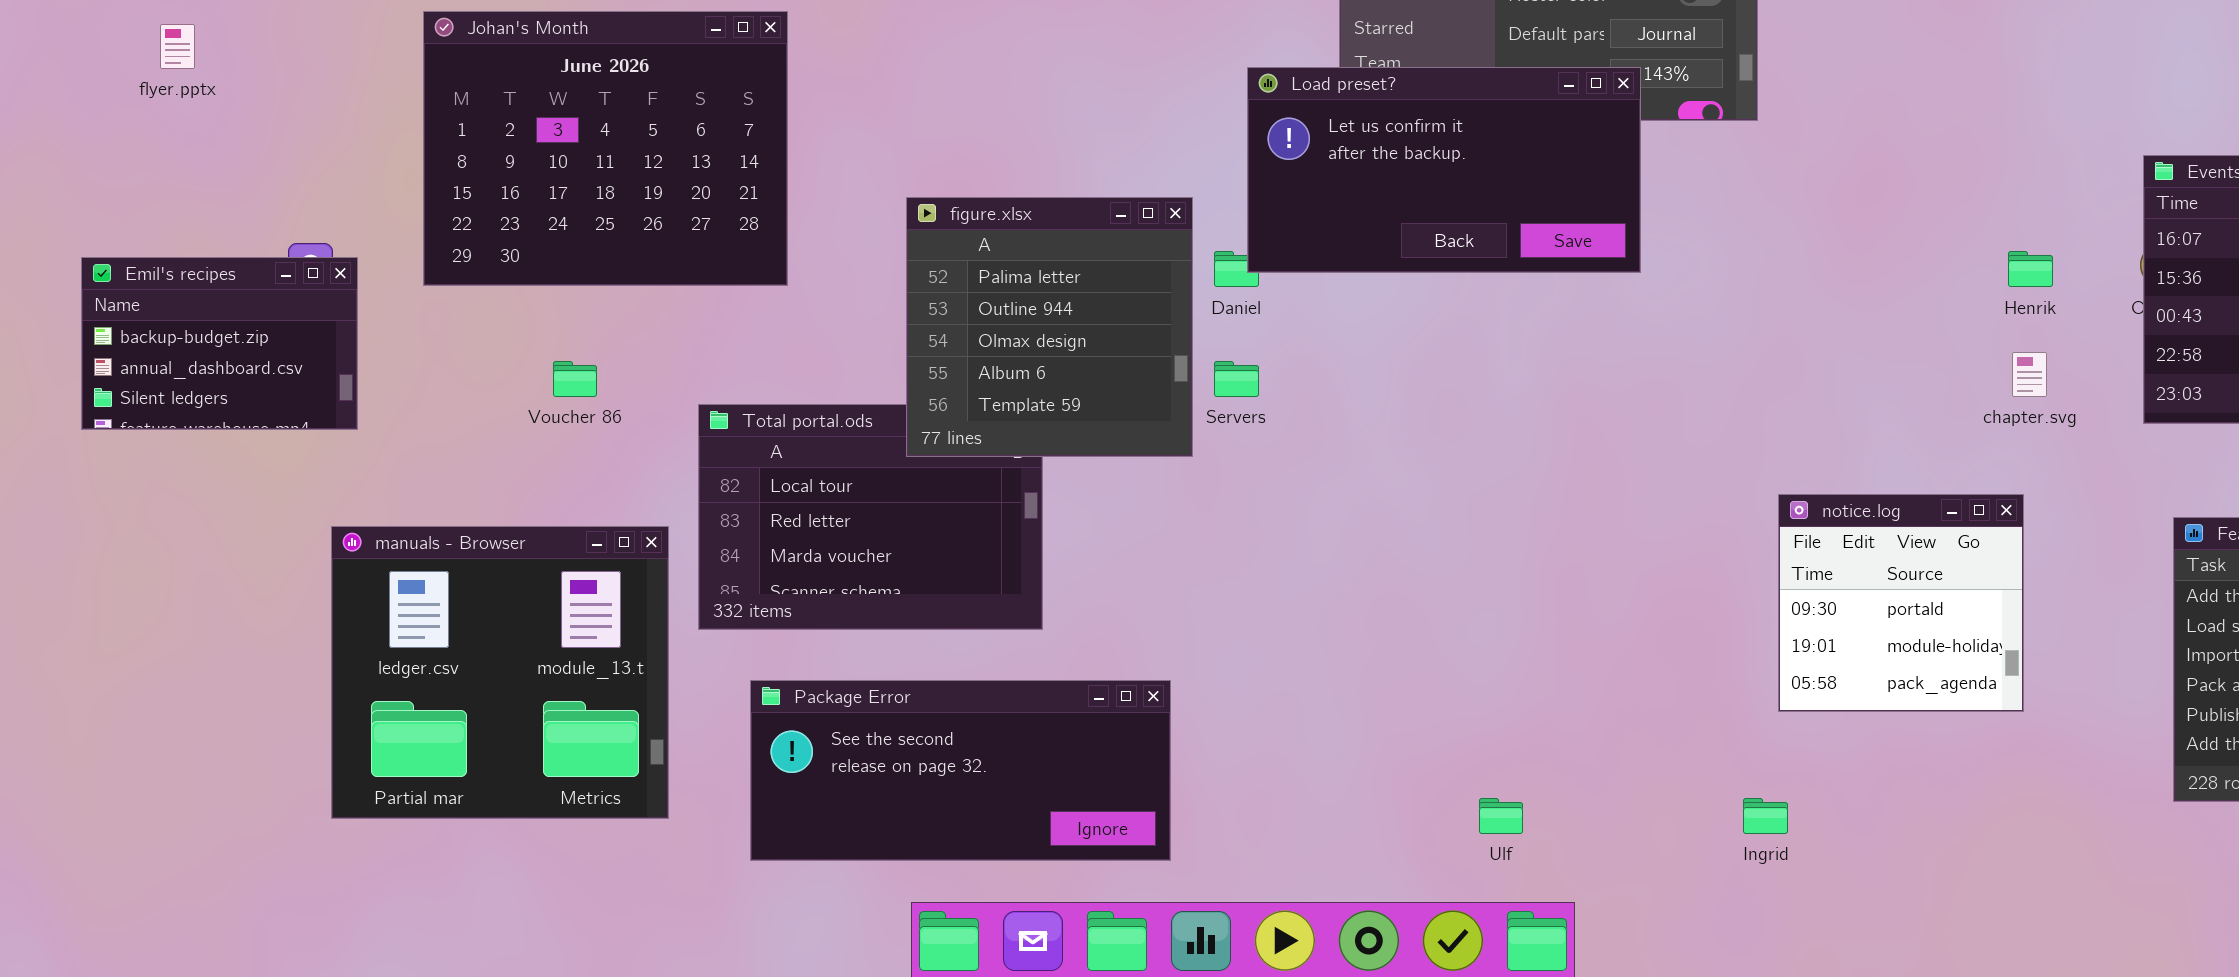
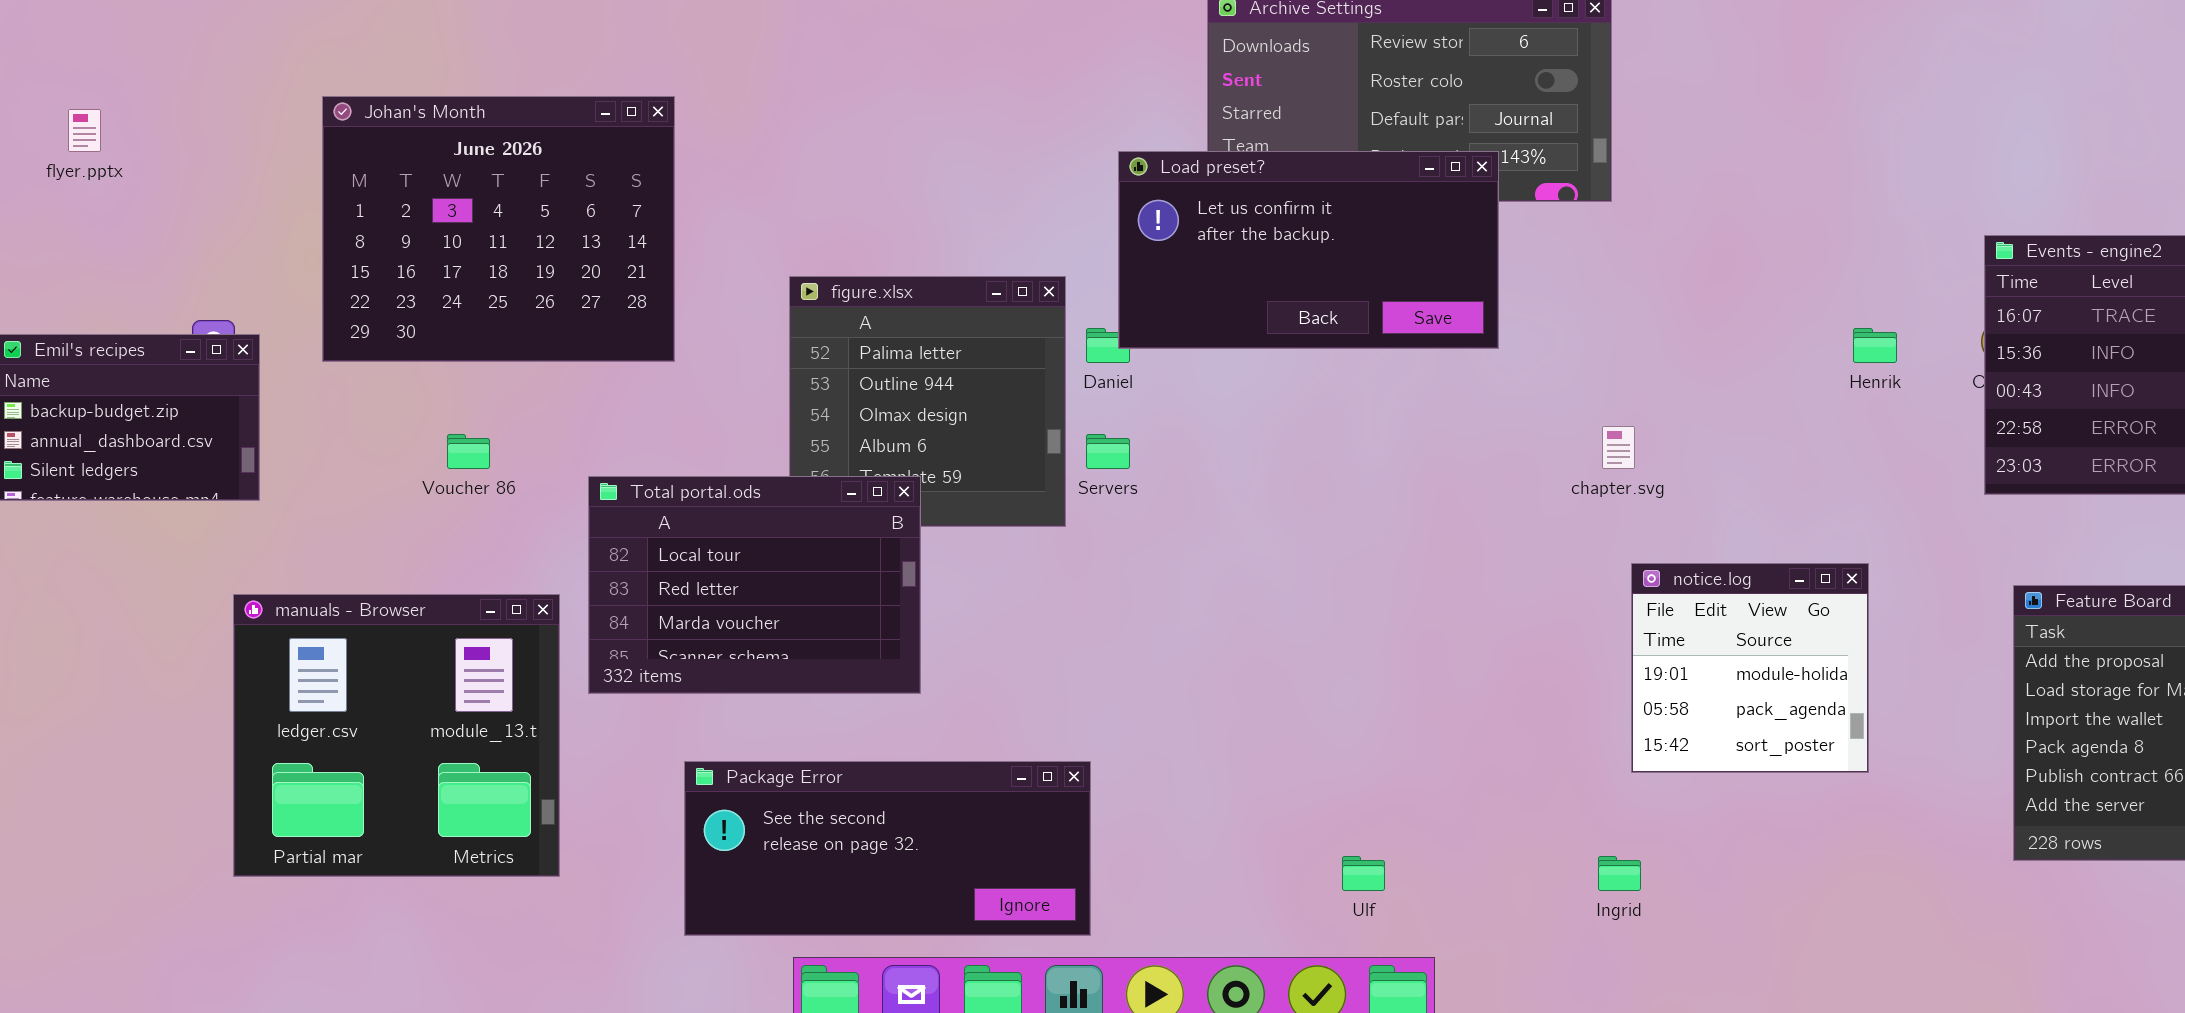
chapter.svg: [2012,352,2047,397] -> [1602,426,1635,469], moved
Total portal.ods: [698,404,1043,630] -> [588,476,921,694], raised
notice.log: [1778,494,2024,712] -> [1631,563,1869,773], scrolled down 1 row
Package Error: [750,680,1171,861] -> [684,761,1091,936], moved

